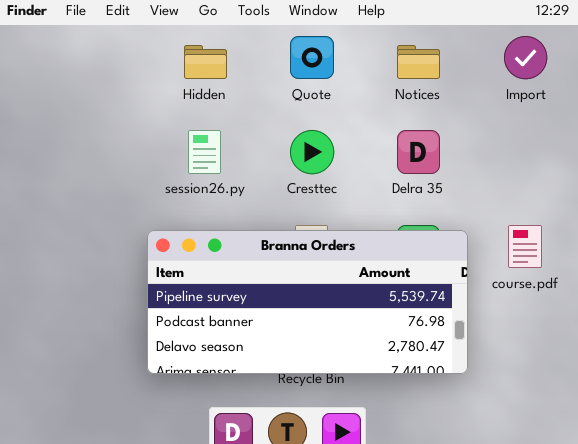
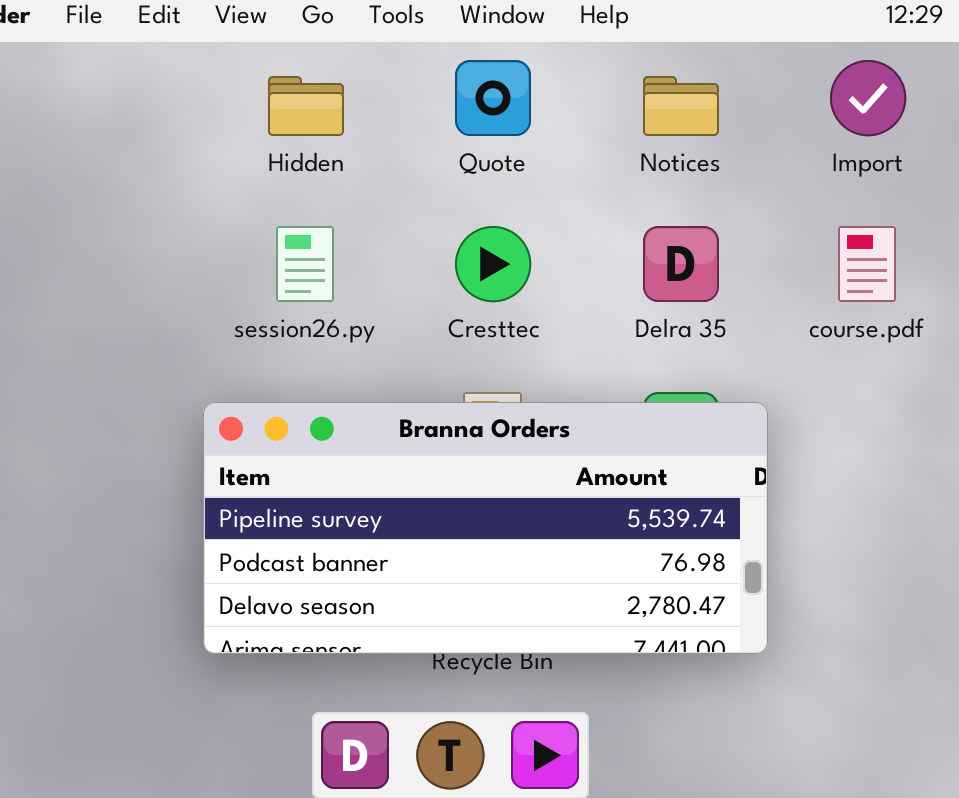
course.pdf: [508,225,542,268] -> [838,226,896,302], moved

